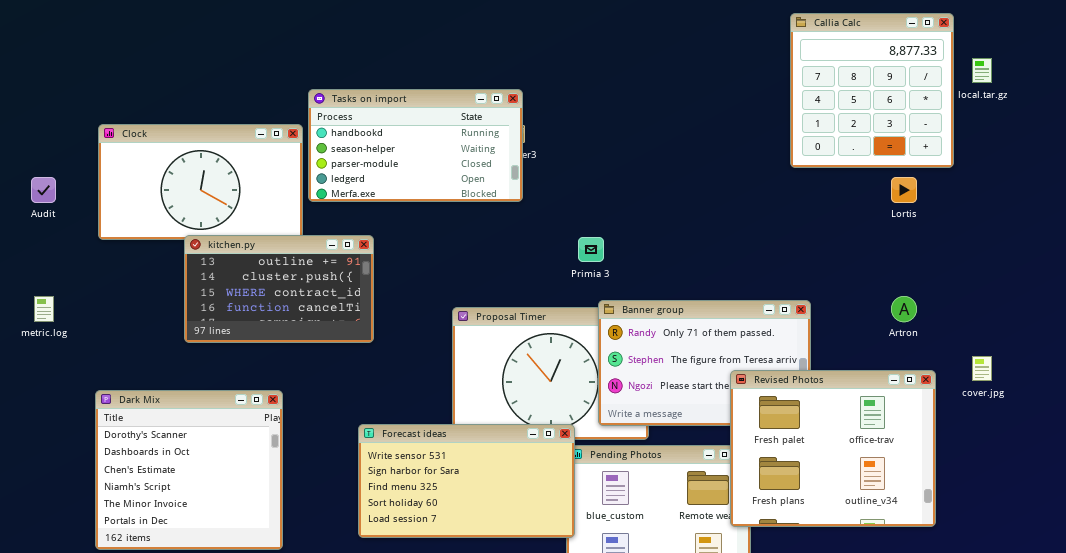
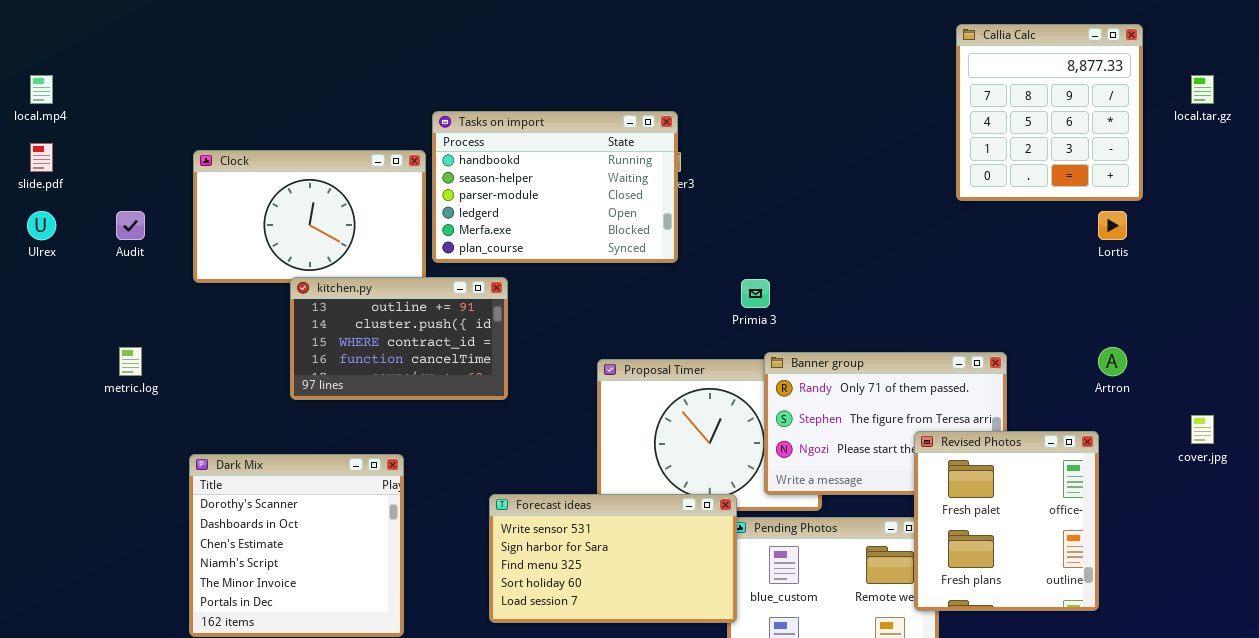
Callia Calc: [790,13,954,168] -> [956,24,1143,201], moved
Tasks on import: [308,89,523,202] -> [432,111,678,263], resized
Revised Photos: [730,370,936,527] -> [914,431,1099,611], resized

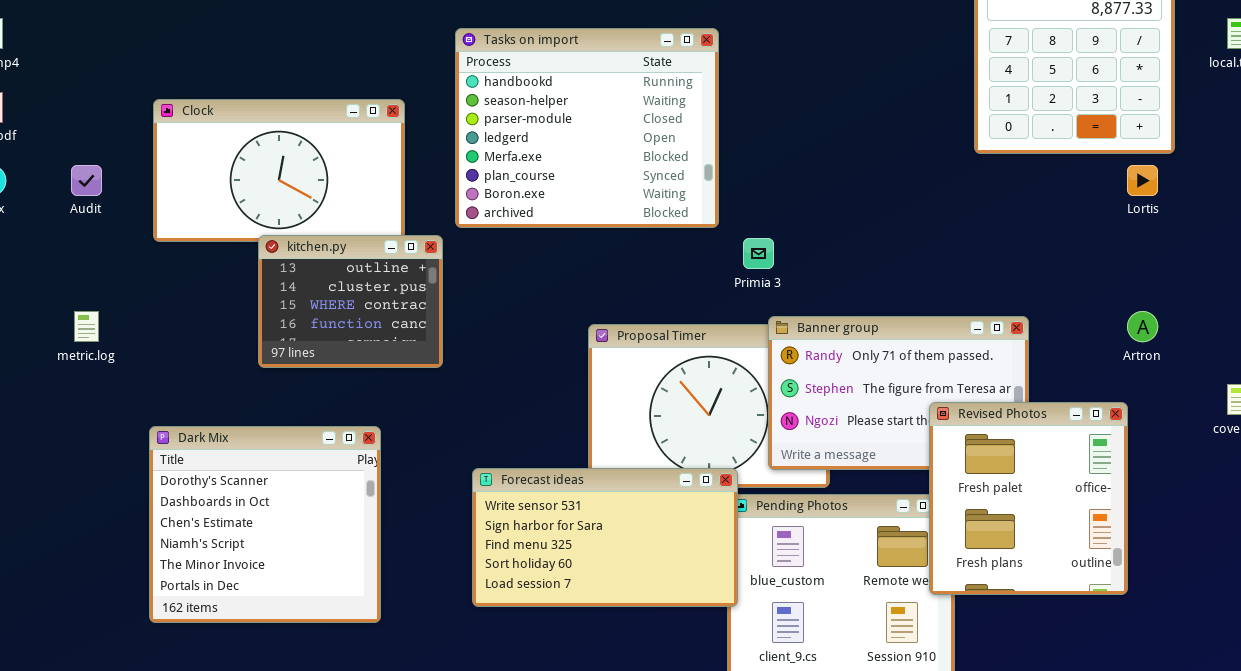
Tasks on import: [432,111,678,263] -> [455,28,719,228], moved, resized
kitchen.py: [290,277,508,400] -> [258,235,443,368], resized

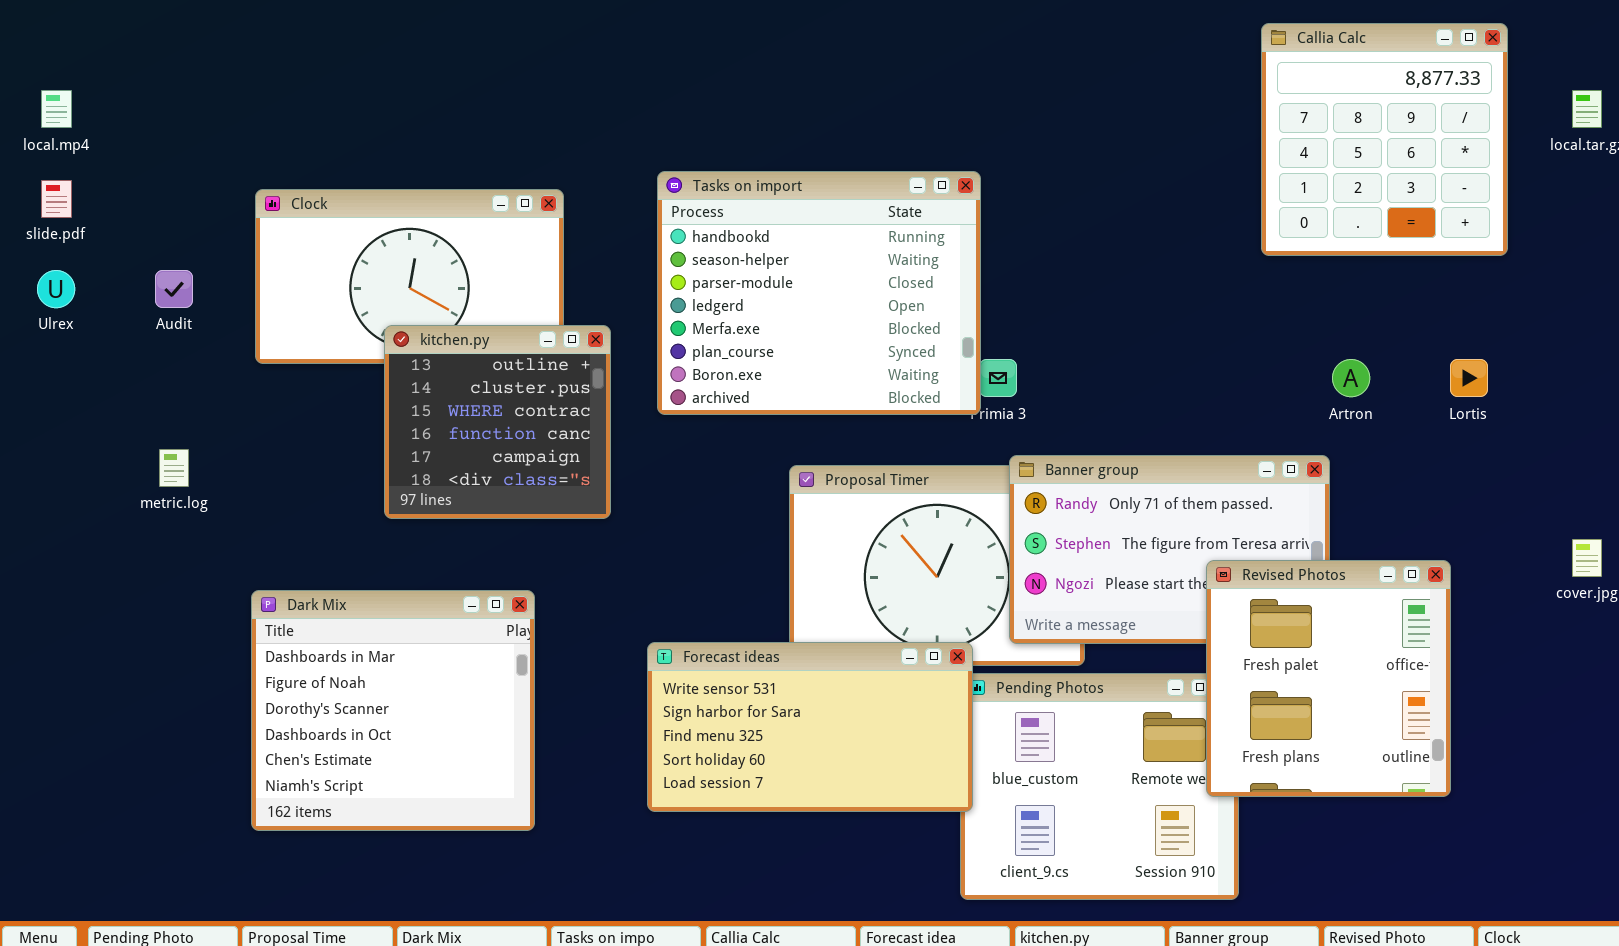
Tasks on import: [455,28,719,228] -> [657,171,981,415], moved
Lortis: [1127,165,1158,196] -> [1450,359,1488,397], moved
kitchen.py: [258,235,443,368] -> [384,325,611,519], resized
Artron: [1127,311,1158,342] -> [1332,359,1370,397], moved
Dark Mix: [149,426,381,623] -> [251,590,535,831], scrolled up 2 rows

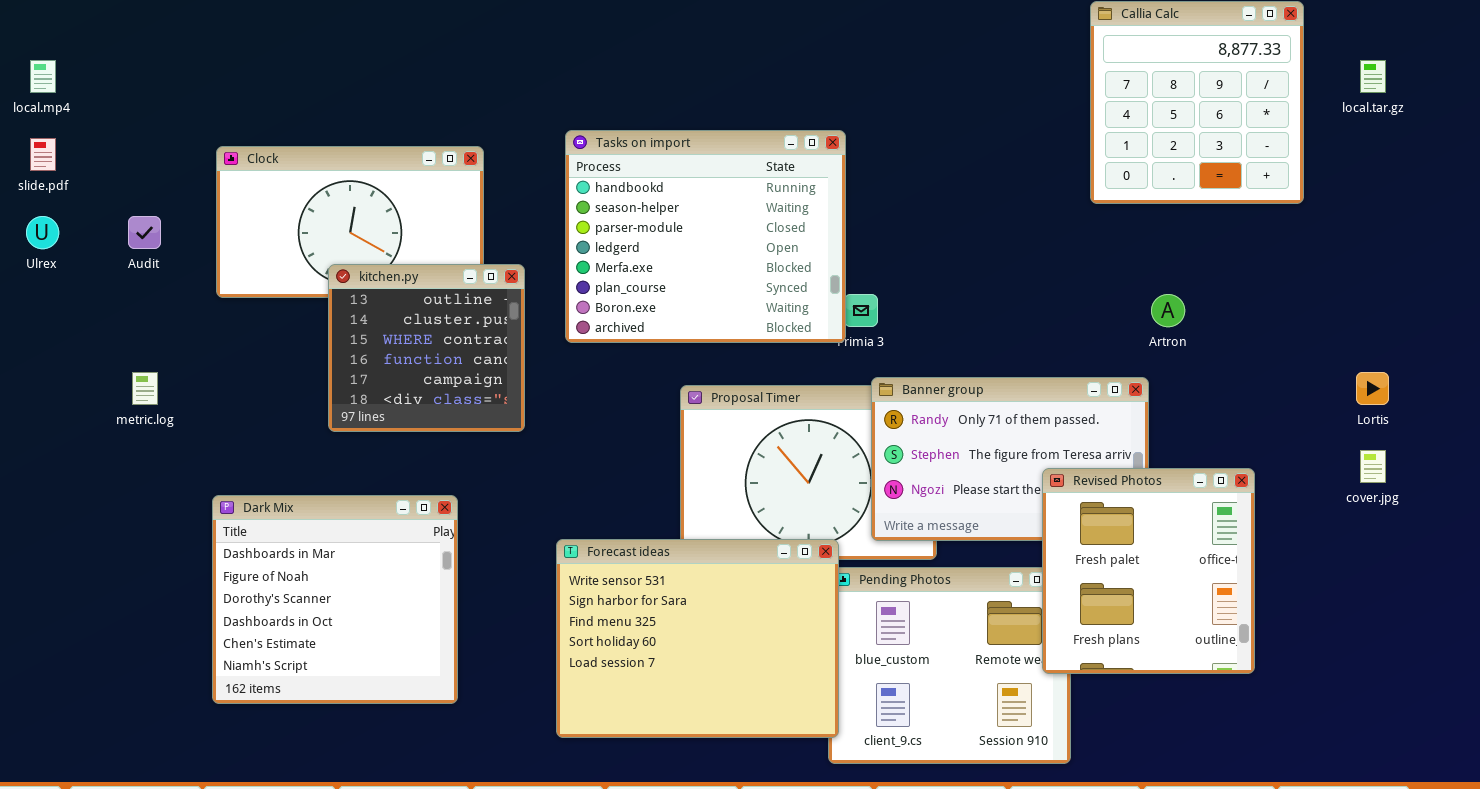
Lortis: [1450,359,1488,397] -> [1356,372,1389,405], moved
Forecast ideas: [647,642,973,812] -> [556,539,839,738], resized

